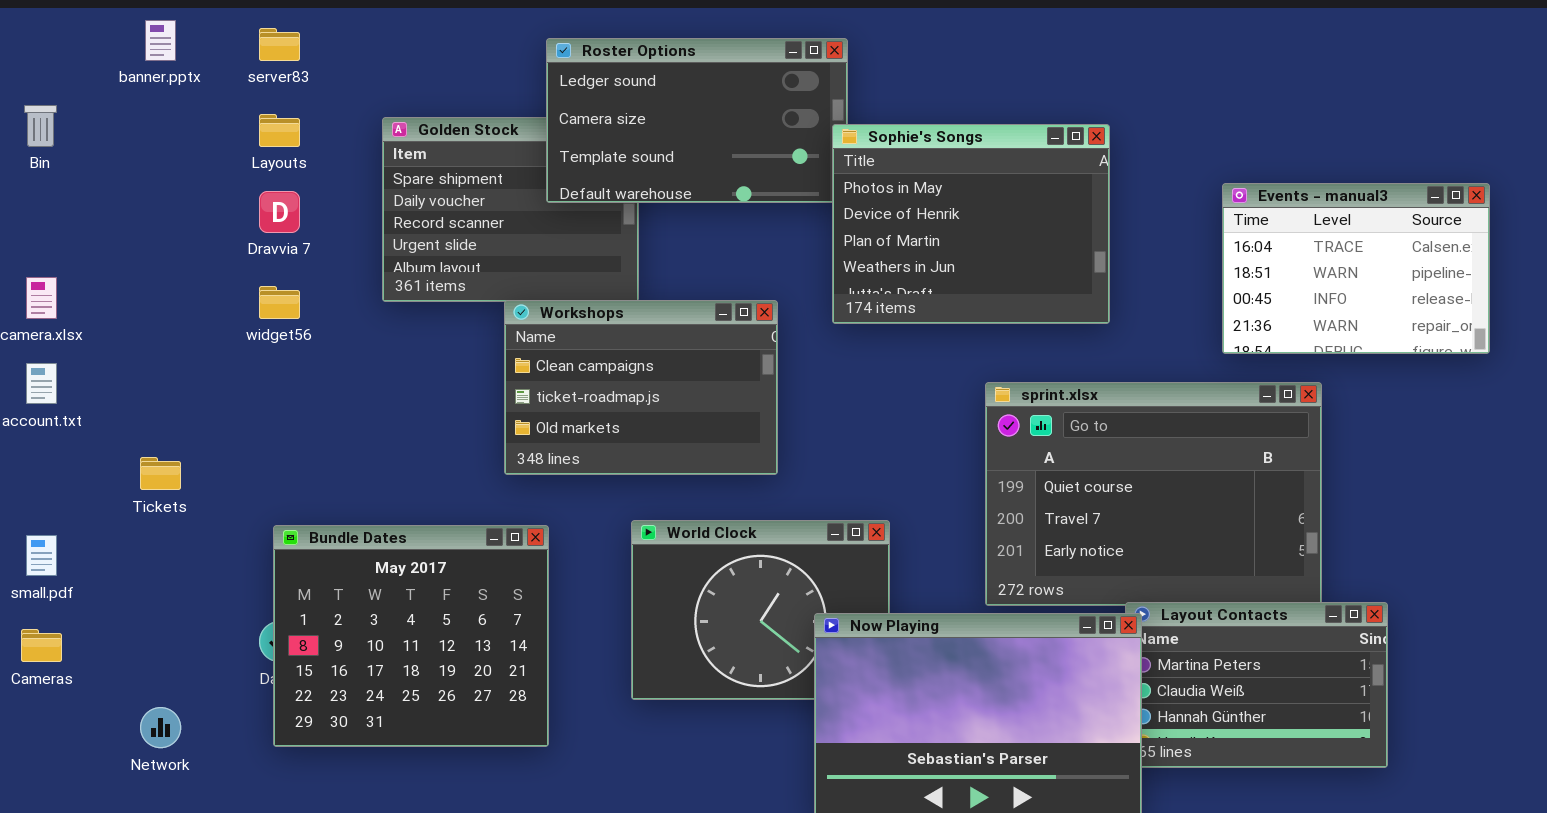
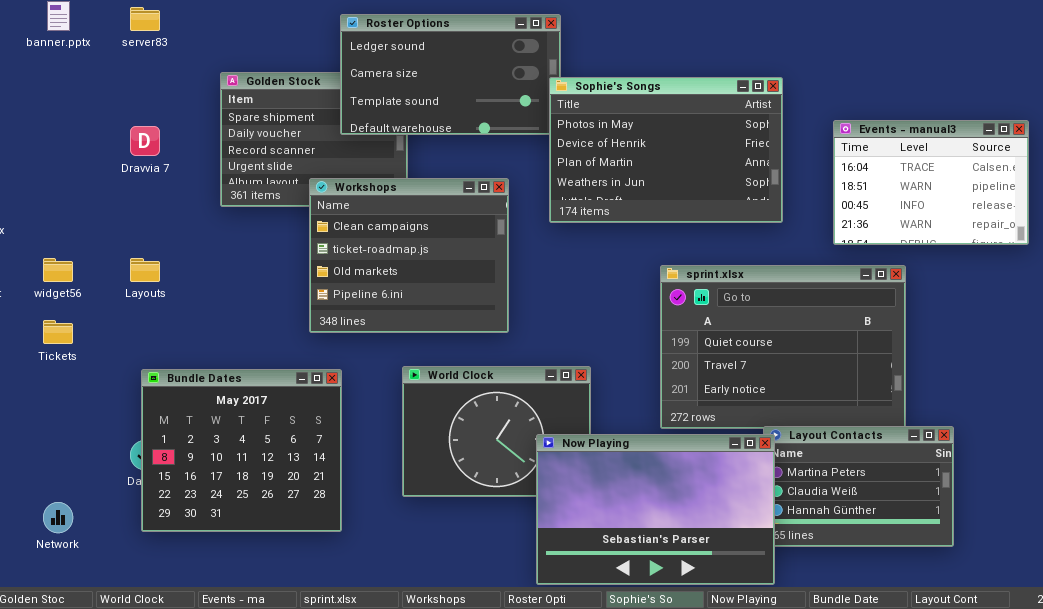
Layouts: [259,114,300,147] -> [130,258,160,282], moved
Sophie's Songs: [832,124,1110,324] -> [549,77,783,223], resized
widget56: [259,286,300,319] -> [43,258,73,282], moved
Workshops: [504,300,778,475] -> [309,178,509,333], resized

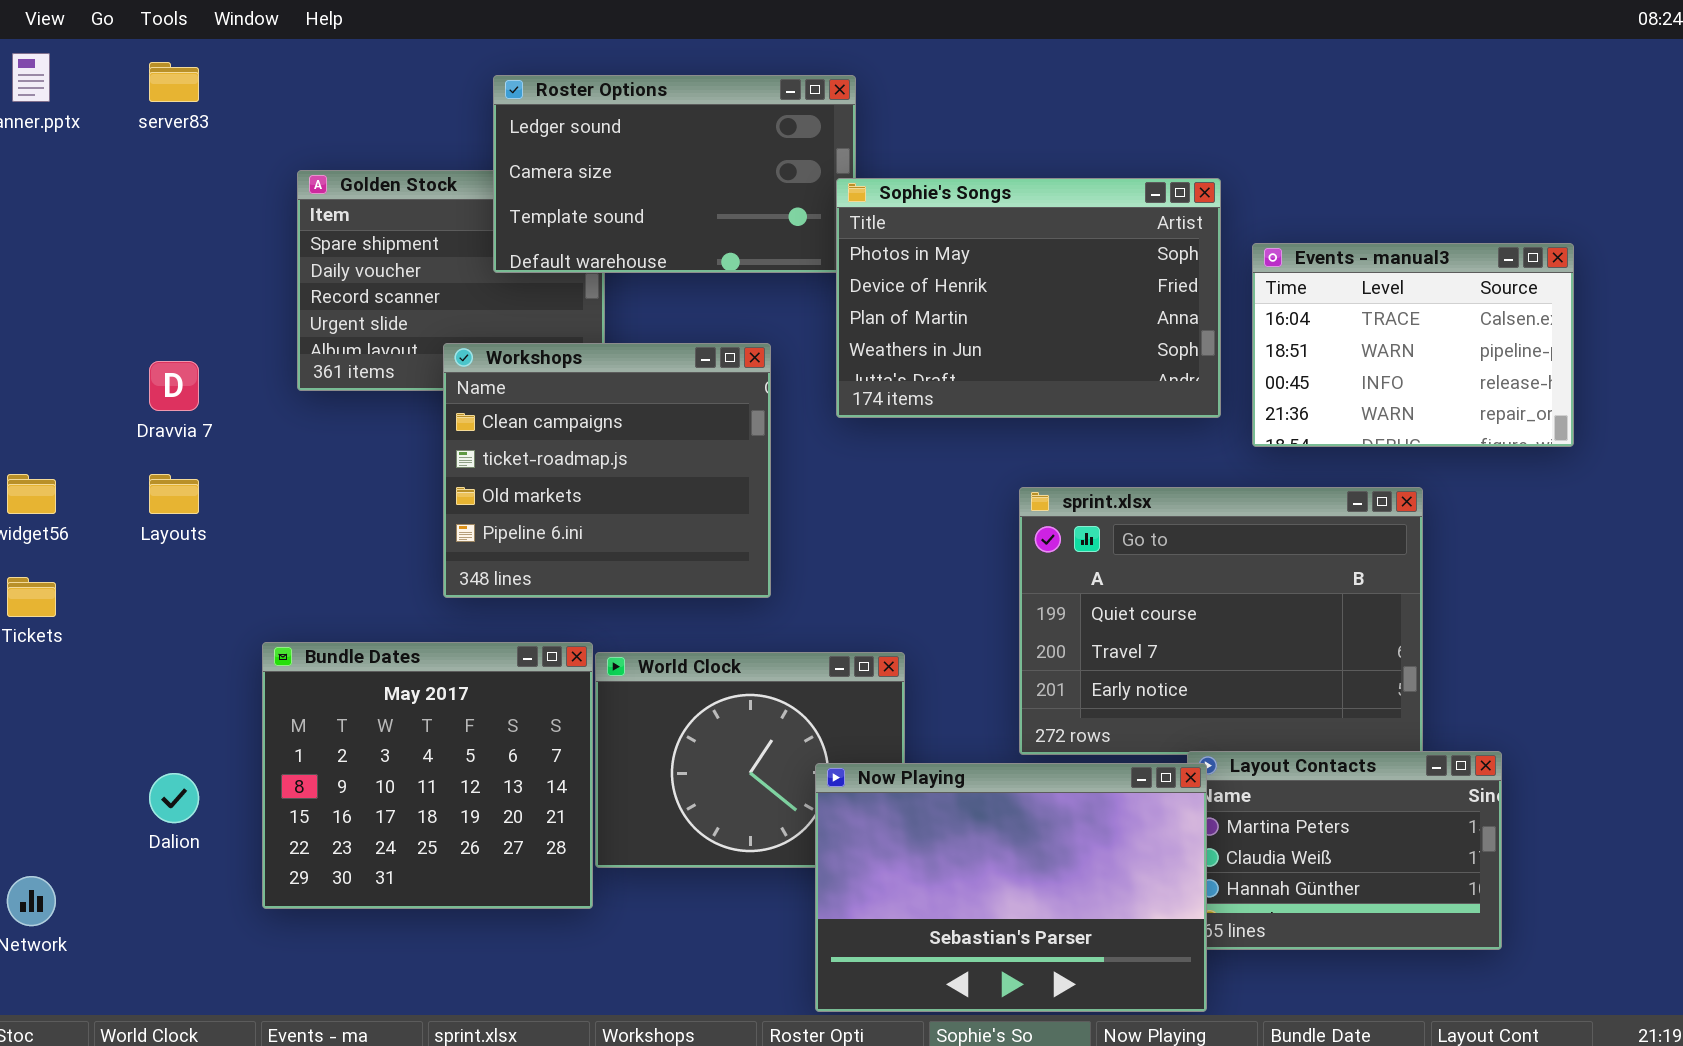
Events - manual3: [833,120,1029,245] -> [1252,243,1574,447], moved
Dravvia 7: [130,126,160,156] -> [149,361,199,411], moved
Bundle Dates: [141,369,342,532] -> [262,642,593,909], moved

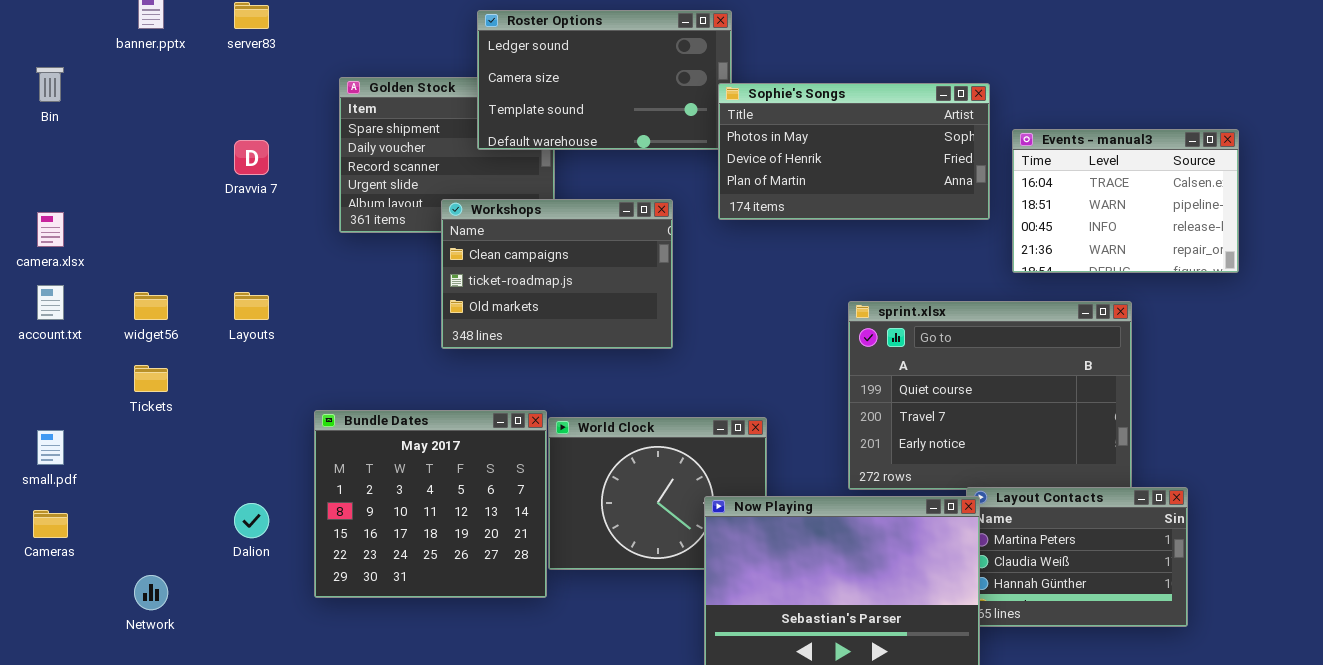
Sophie's Songs: [836,178,1221,418] -> [718,83,990,220], resized
Workshops: [443,343,771,598] -> [441,199,673,349], resized
Dravvia 7: [149,361,199,411] -> [234,140,269,175], moved

